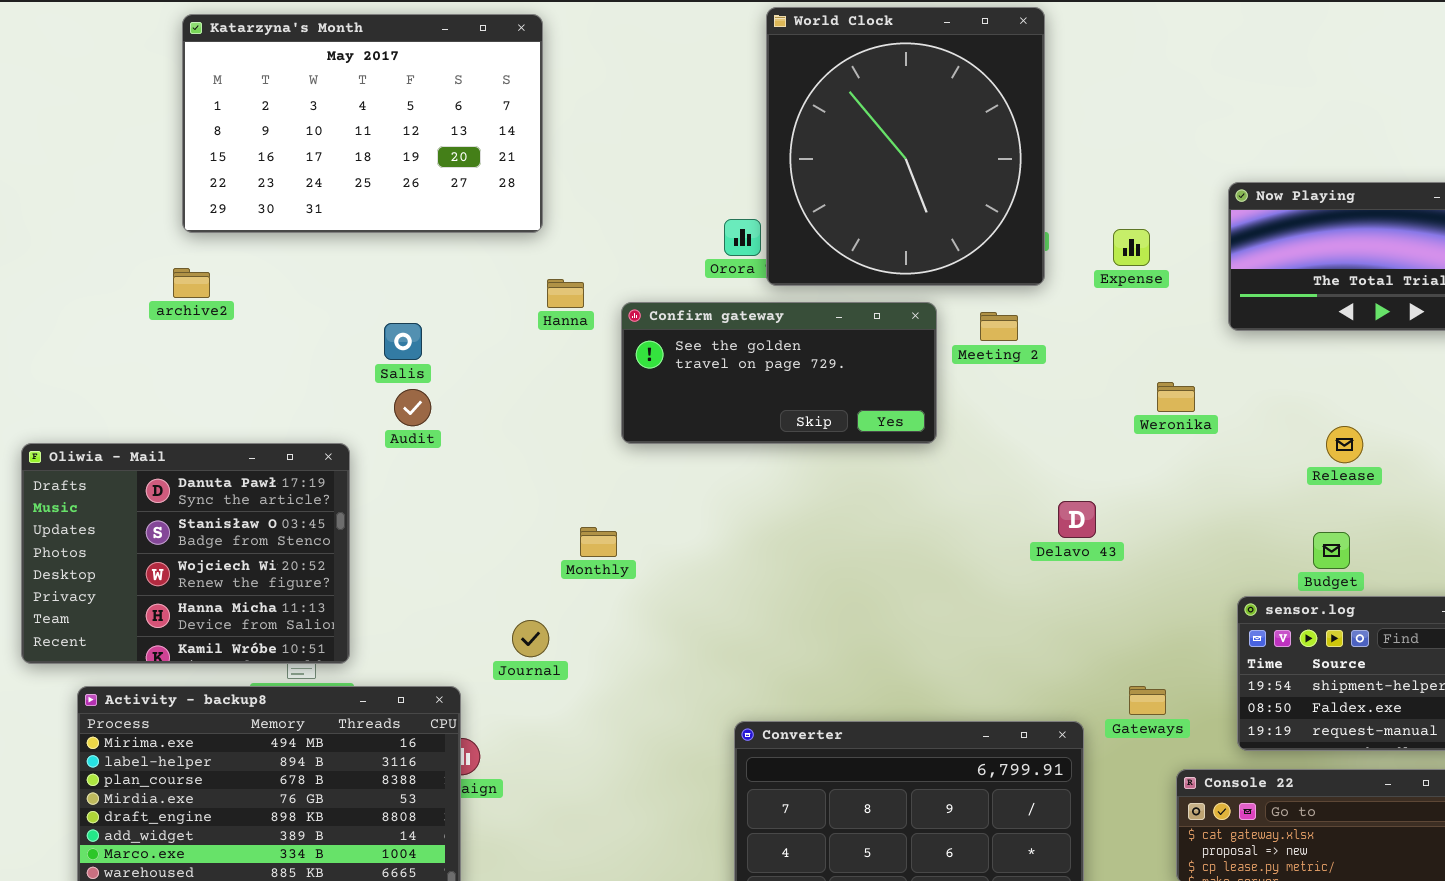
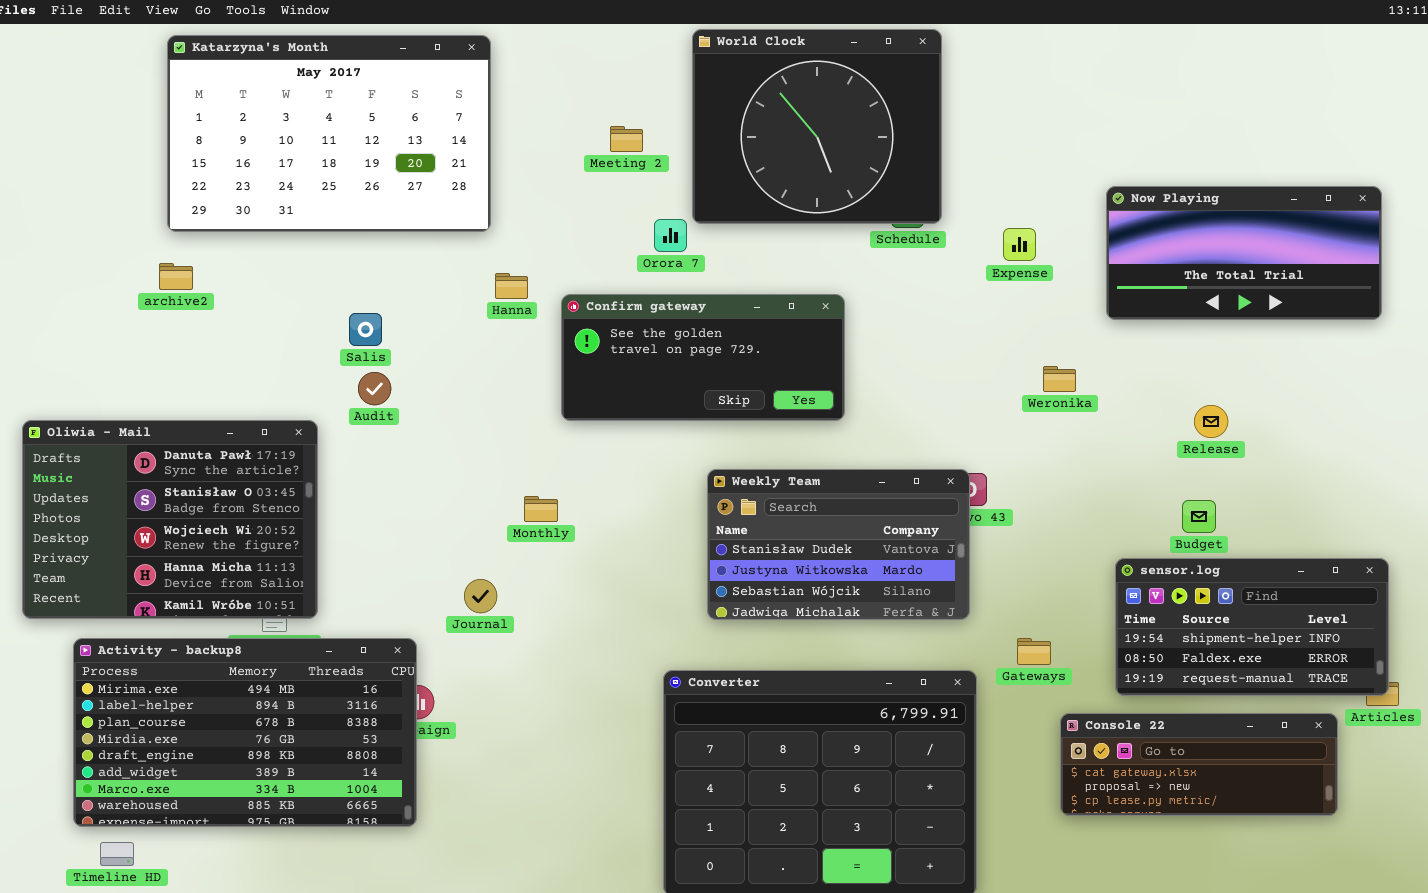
World Clock: [766,7,1045,286] -> [692,29,942,224], resized
Meeting 2: [980,312,1018,341] -> [610,126,643,152], moved
Weekly Team: none -> [707,469,970,620], opened

